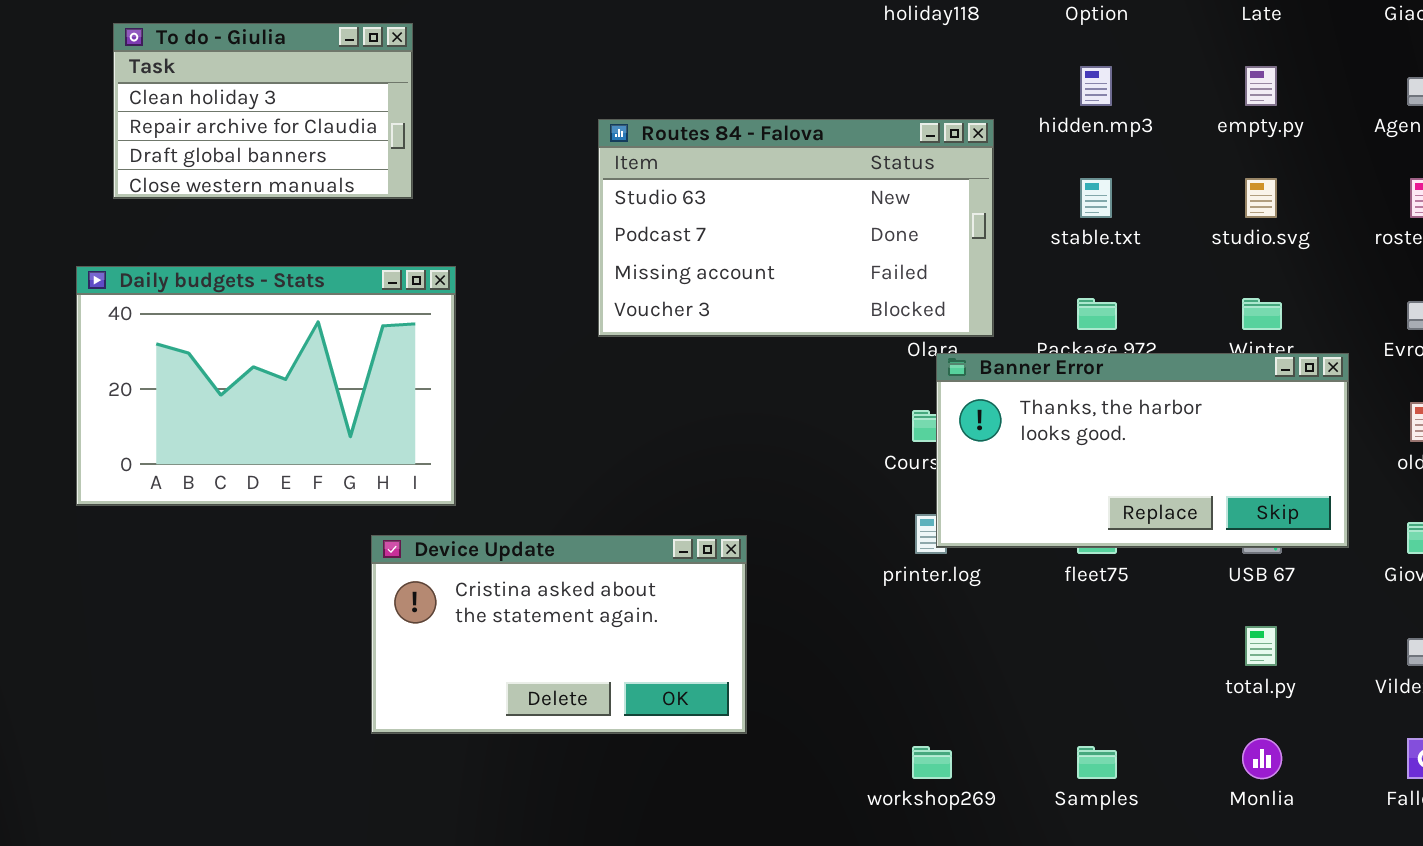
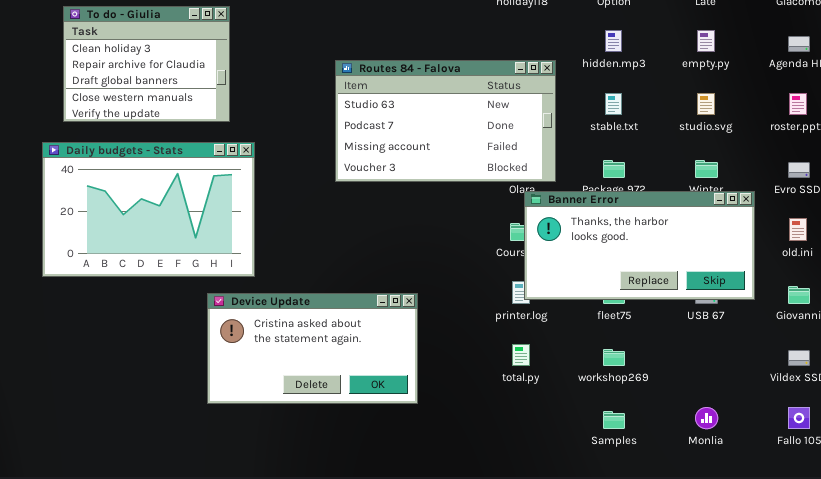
To do - Giulia: [113,23,413,199] -> [63,6,230,122], resized
total.py: [1245,626,1277,666] -> [512,344,530,366], moved
workshop269: [912,746,952,779] -> [603,349,625,366], moved

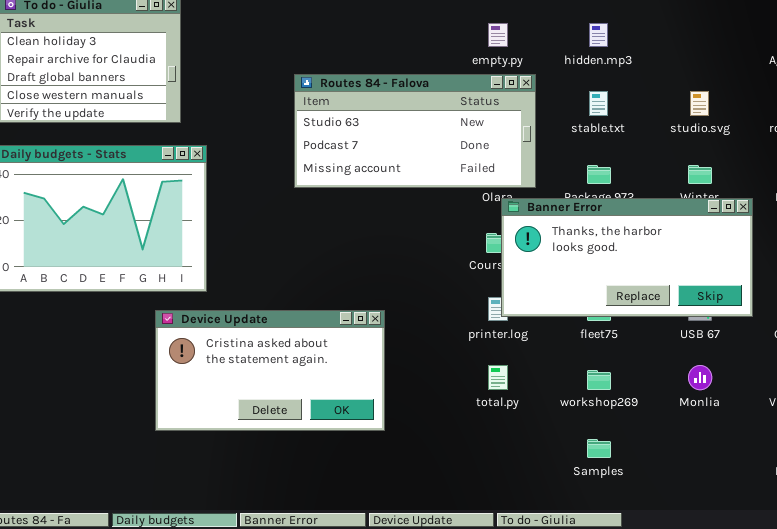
empty.py: [697,30,715,52] -> [488,23,508,47], moved
Routes 84 - Falova: [335,60,556,182] -> [294,74,536,188], resized
Monlia: [695,407,718,429] -> [688,365,712,390], moved

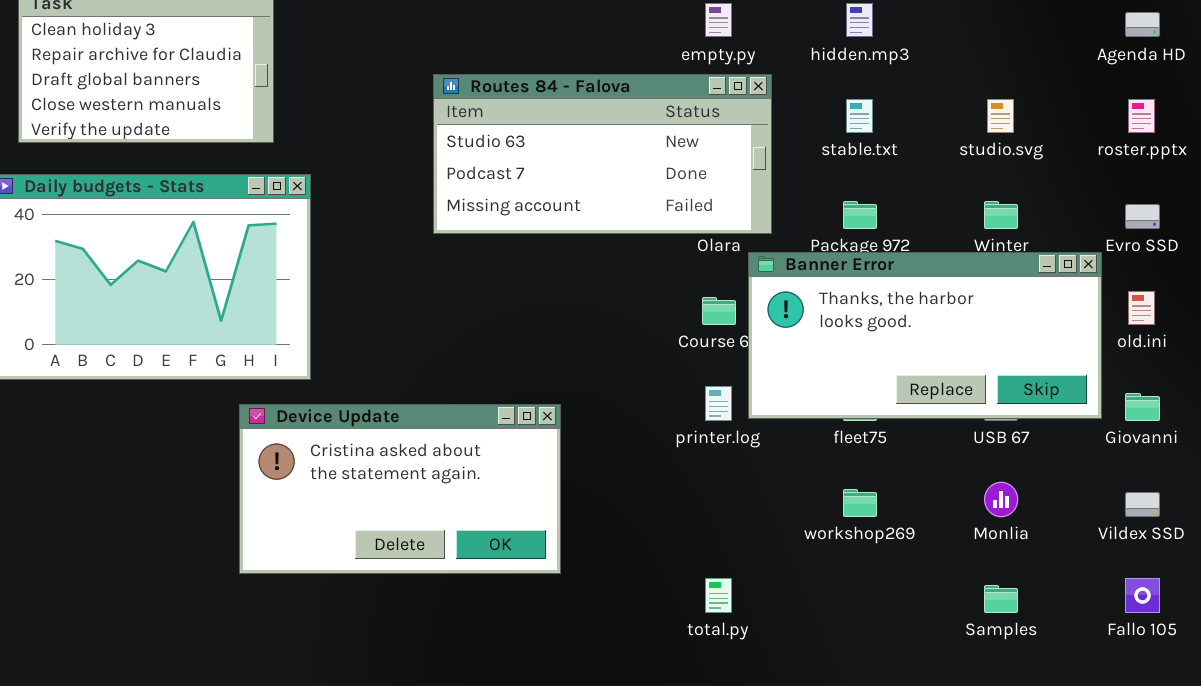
Banner Error: [501,198,753,317] -> [748,252,1102,419], moved
total.py: [488,365,508,390] -> [705,578,732,613], moved
Samples: [587,439,611,458] -> [984,585,1018,613], moved

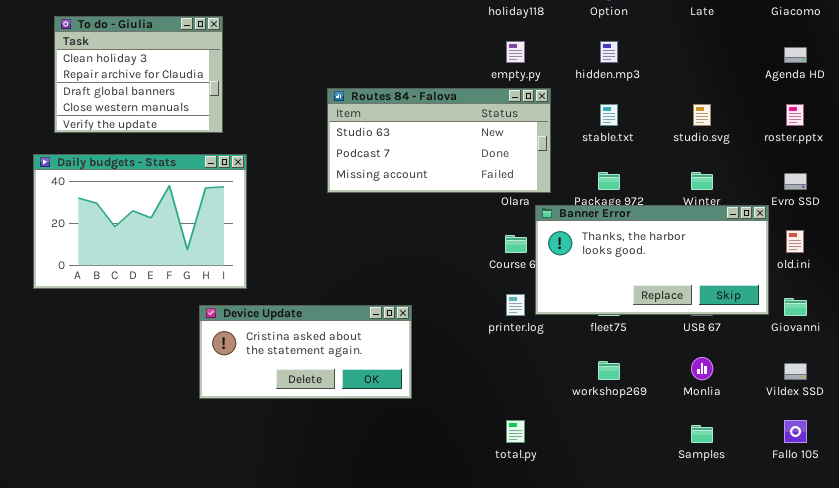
Device Update: [239,404,561,574] -> [199,305,412,399], resized

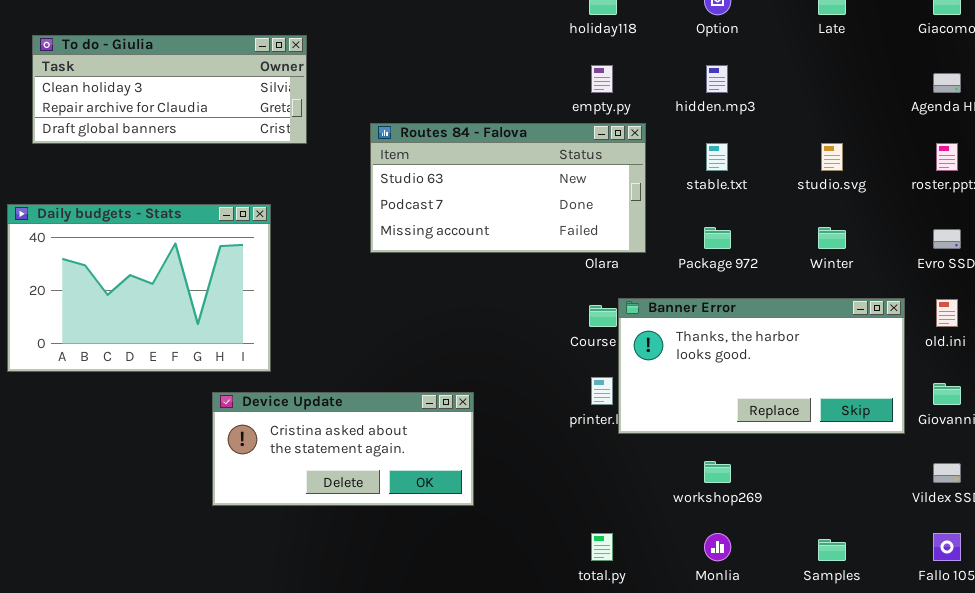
To do - Giulia: [54,16,223,133] -> [32,35,307,144], resized
Banner Error: [535,205,769,315] -> [618,298,905,434], moved
Monlia: [691,357,713,380] -> [704,533,731,561], moved

